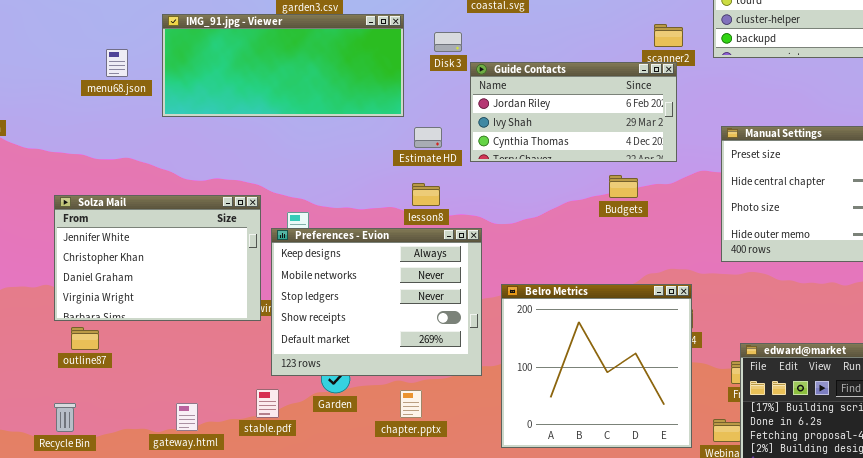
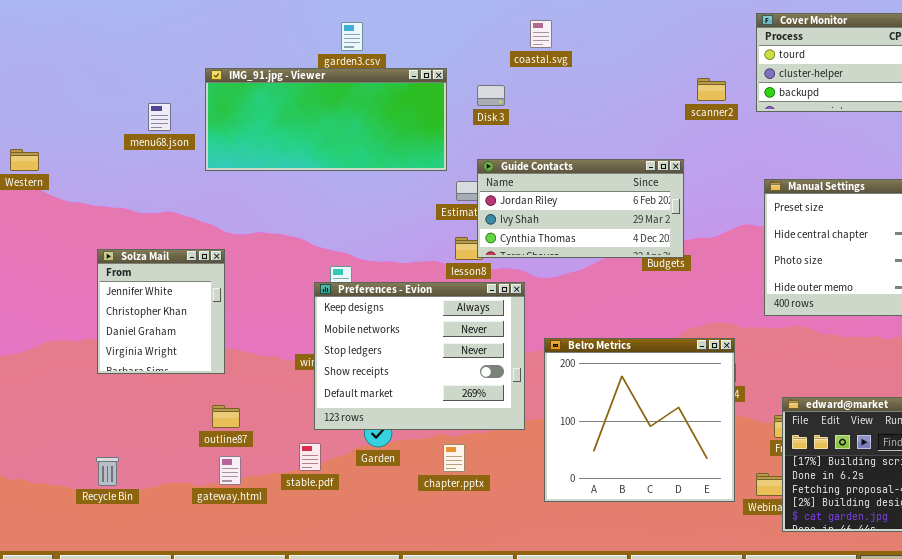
Guide Contacts: [470,62,677,162] -> [477,159,684,258], moved
Solza Mail: [54,195,261,321] -> [97,249,225,374], resized
outline87: [71,327,99,350] -> [212,405,240,428], moved

